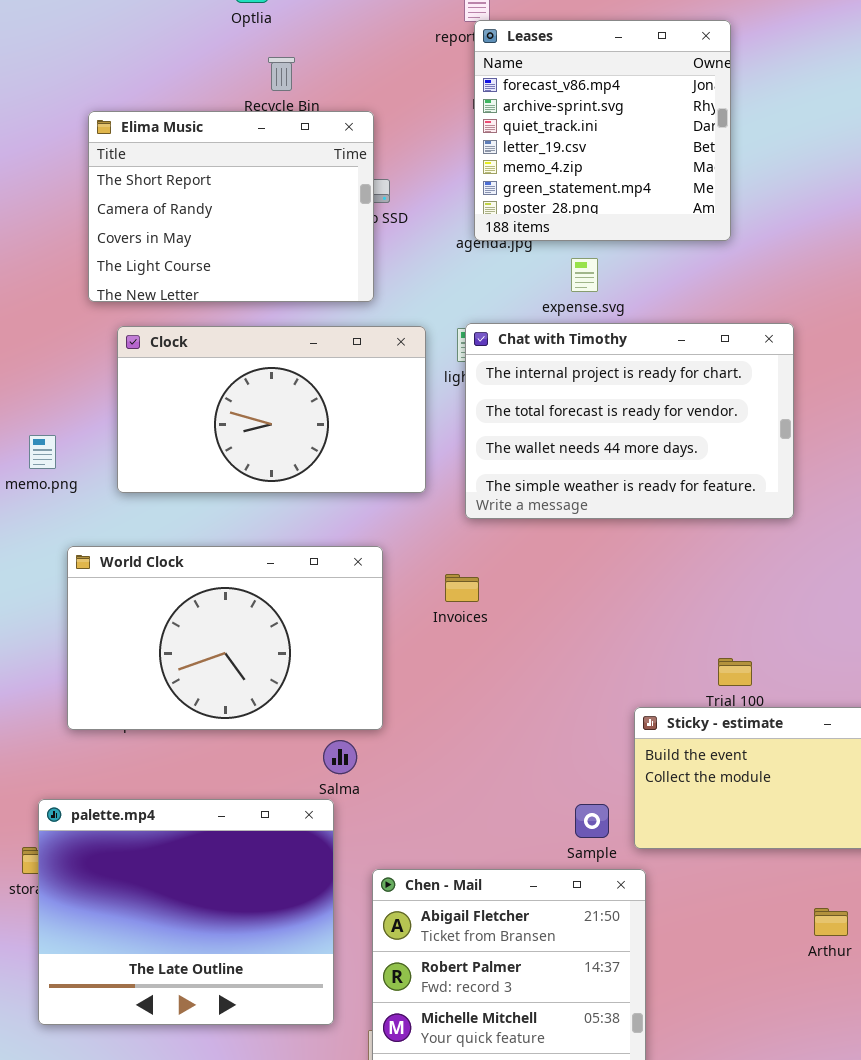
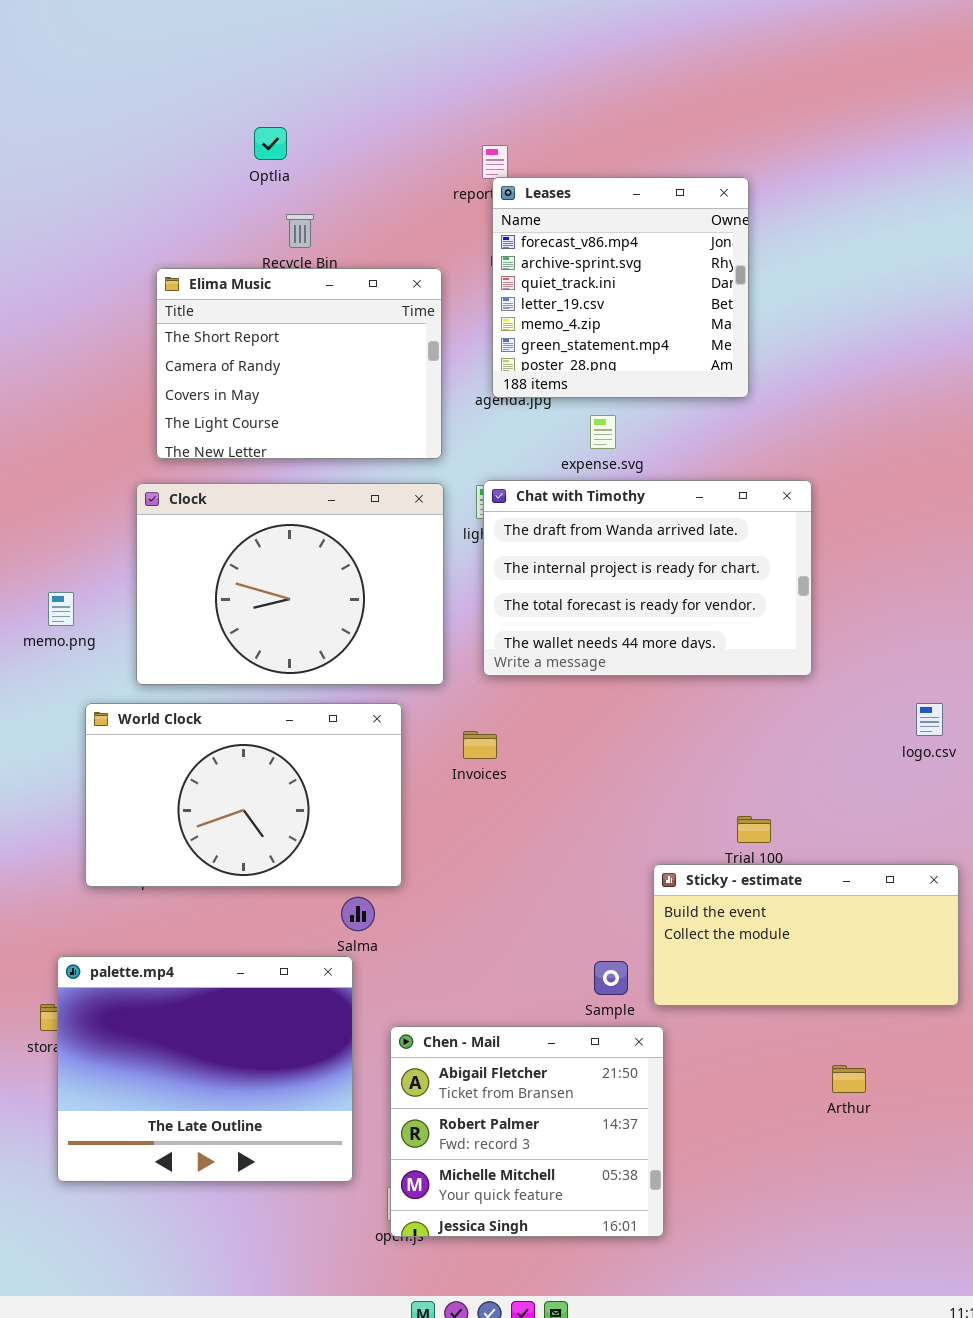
Elima Music: [88,111,374,302] -> [156,268,442,459], moved
Chat with Timothy: [465,323,794,519] -> [483,480,812,676], scrolled up 1 row
Clock: [117,326,426,493] -> [136,483,444,685], resized

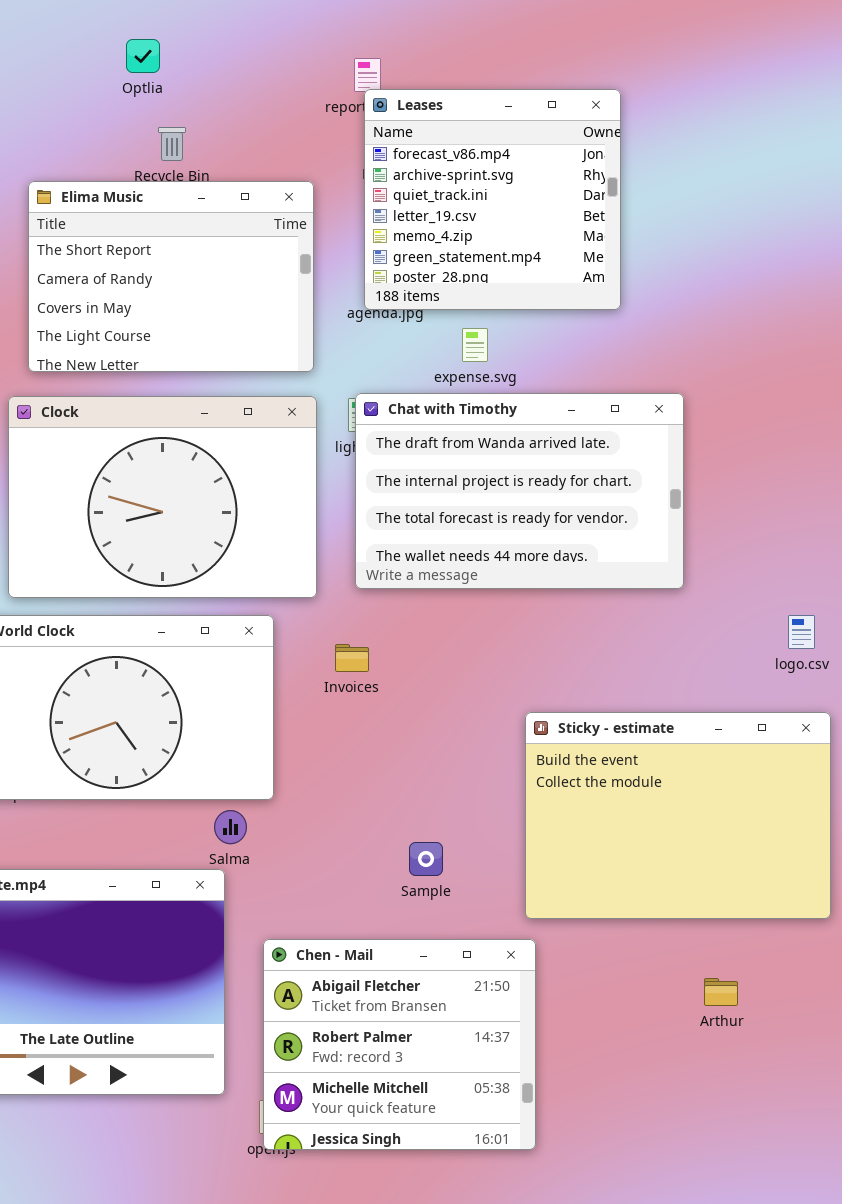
Sticky - estimate: [653,864,959,1006] -> [525,712,831,919], resized
Sample: [594,961,628,995] -> [409,842,443,876], moved

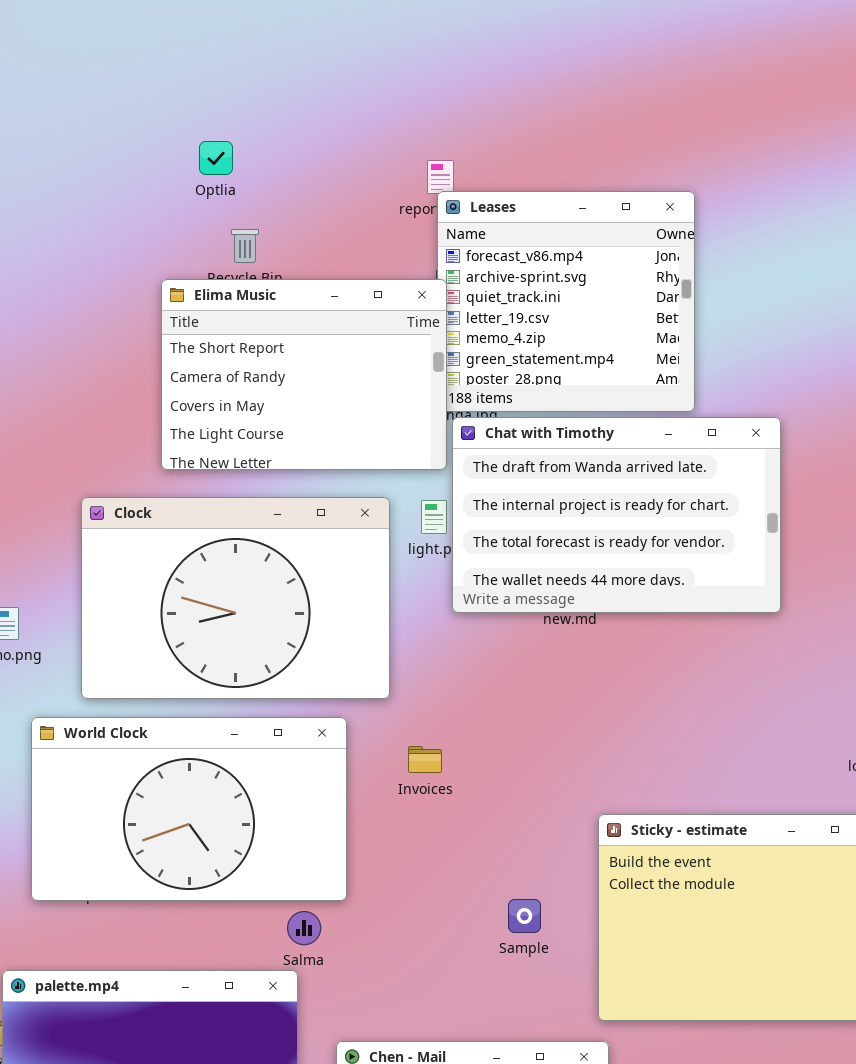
Elima Music: [28,181,314,372] -> [161,279,447,470], moved
Chat with Timothy: [355,393,684,589] -> [452,417,781,613], moved
Sample: [409,842,443,876] -> [508,899,541,933], moved

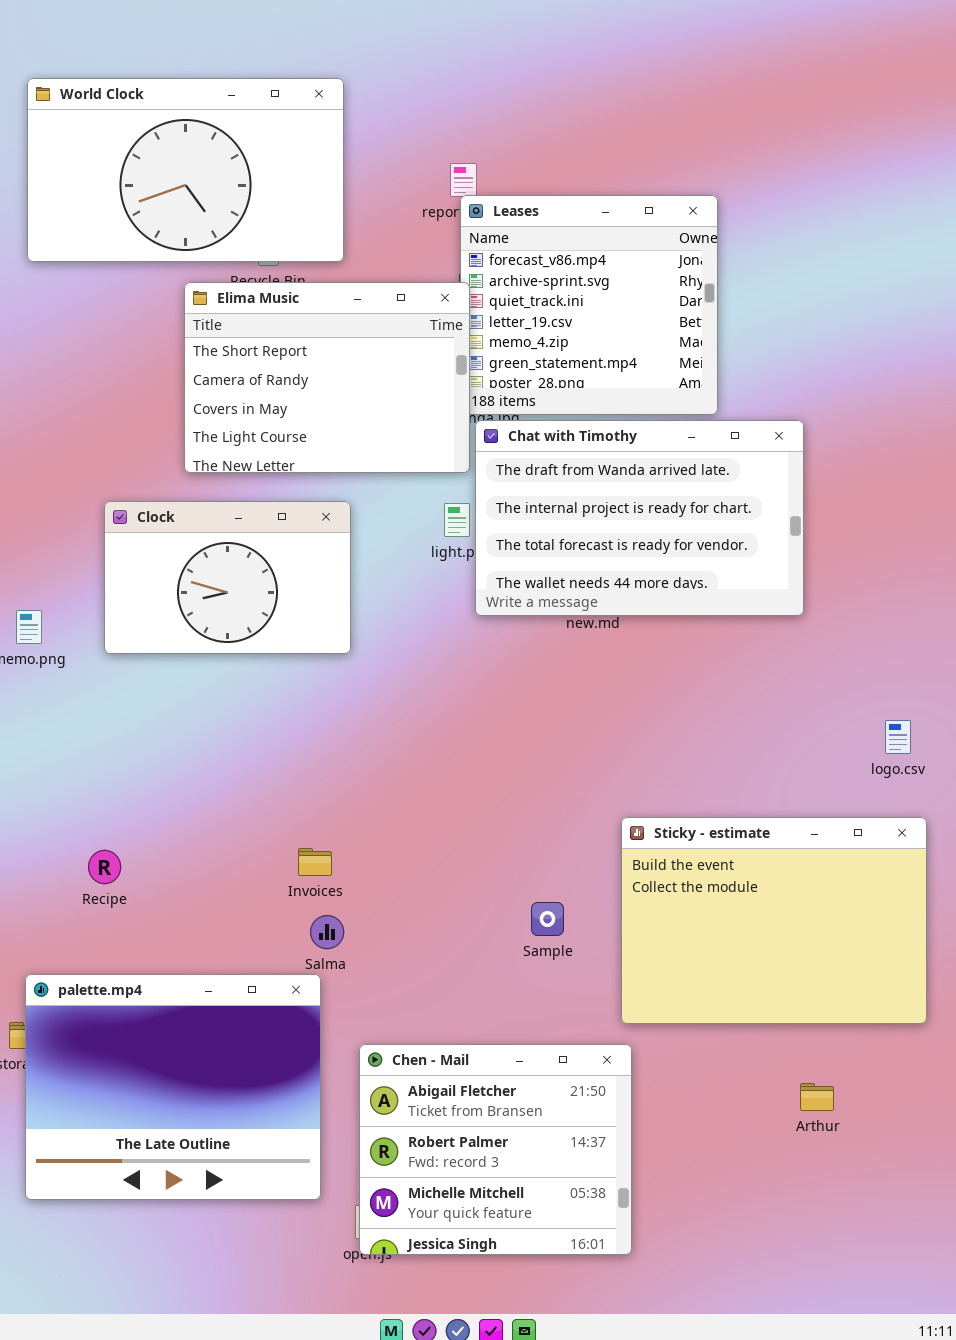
Clock: [81,497,390,699] -> [104,501,351,654], resized
World Clock: [31,717,347,901] -> [27,78,344,262], moved
Invoices: [408,746,442,773] -> [298,848,332,876], moved

